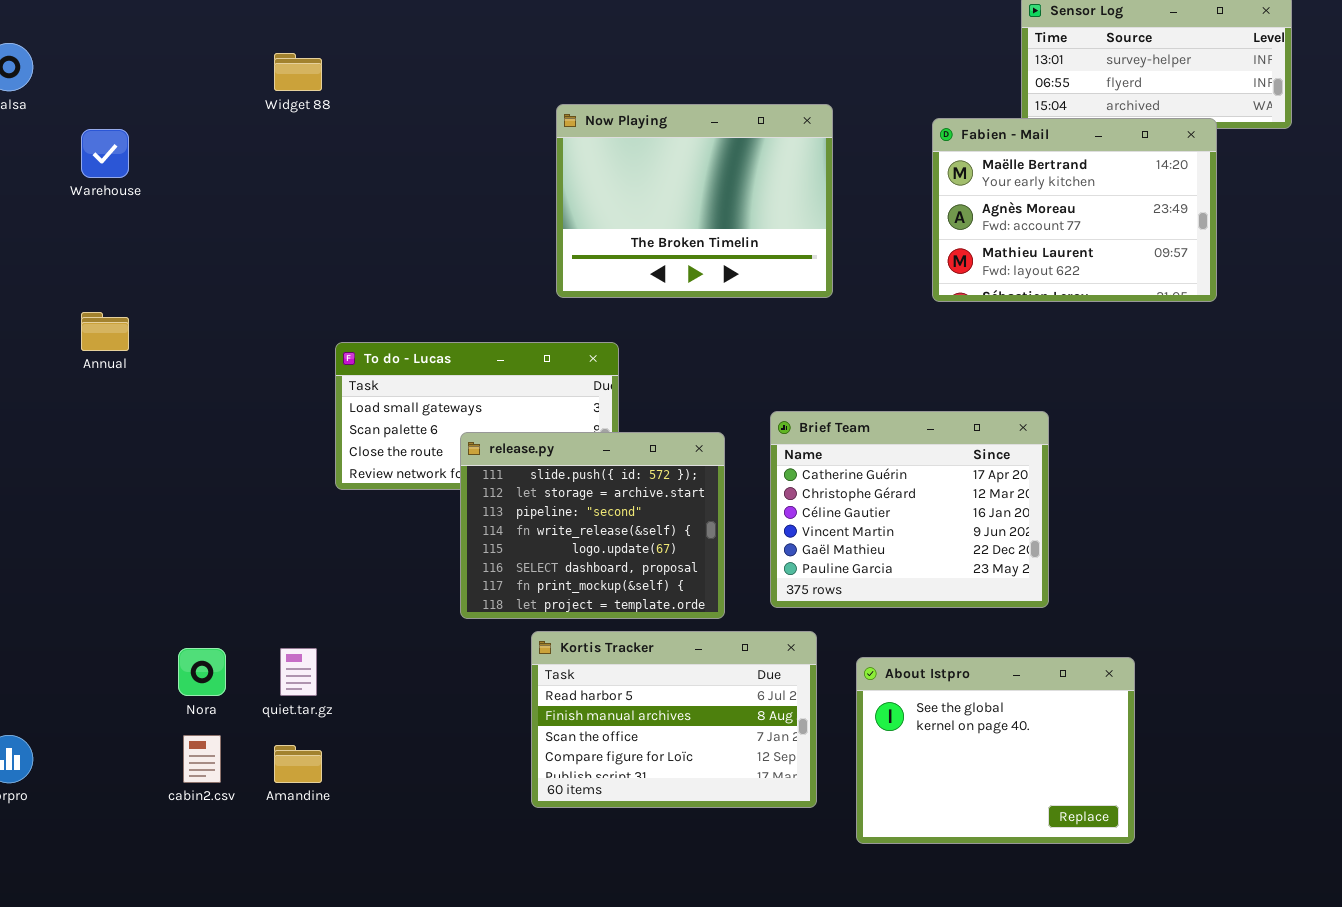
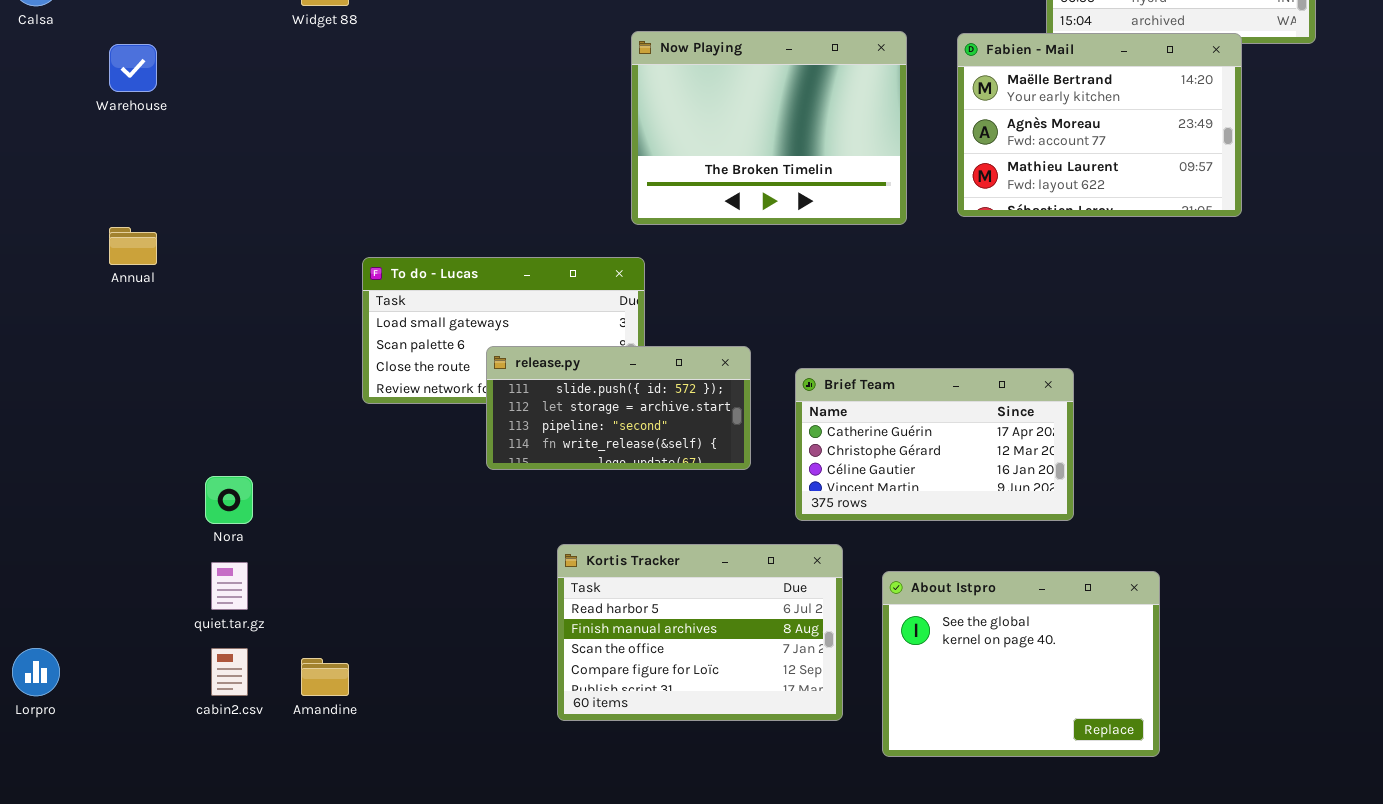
Now Playing: [556,104,833,298] -> [631,31,907,225], moved
Brief Team: [770,411,1049,608] -> [795,368,1074,521], resized
release.py: [460,432,725,619] -> [486,346,751,470], resized
Nora: [178,648,226,696] -> [205,476,253,524], moved
quiet.tar.gz: [280,648,317,696] -> [211,562,248,610], moved

